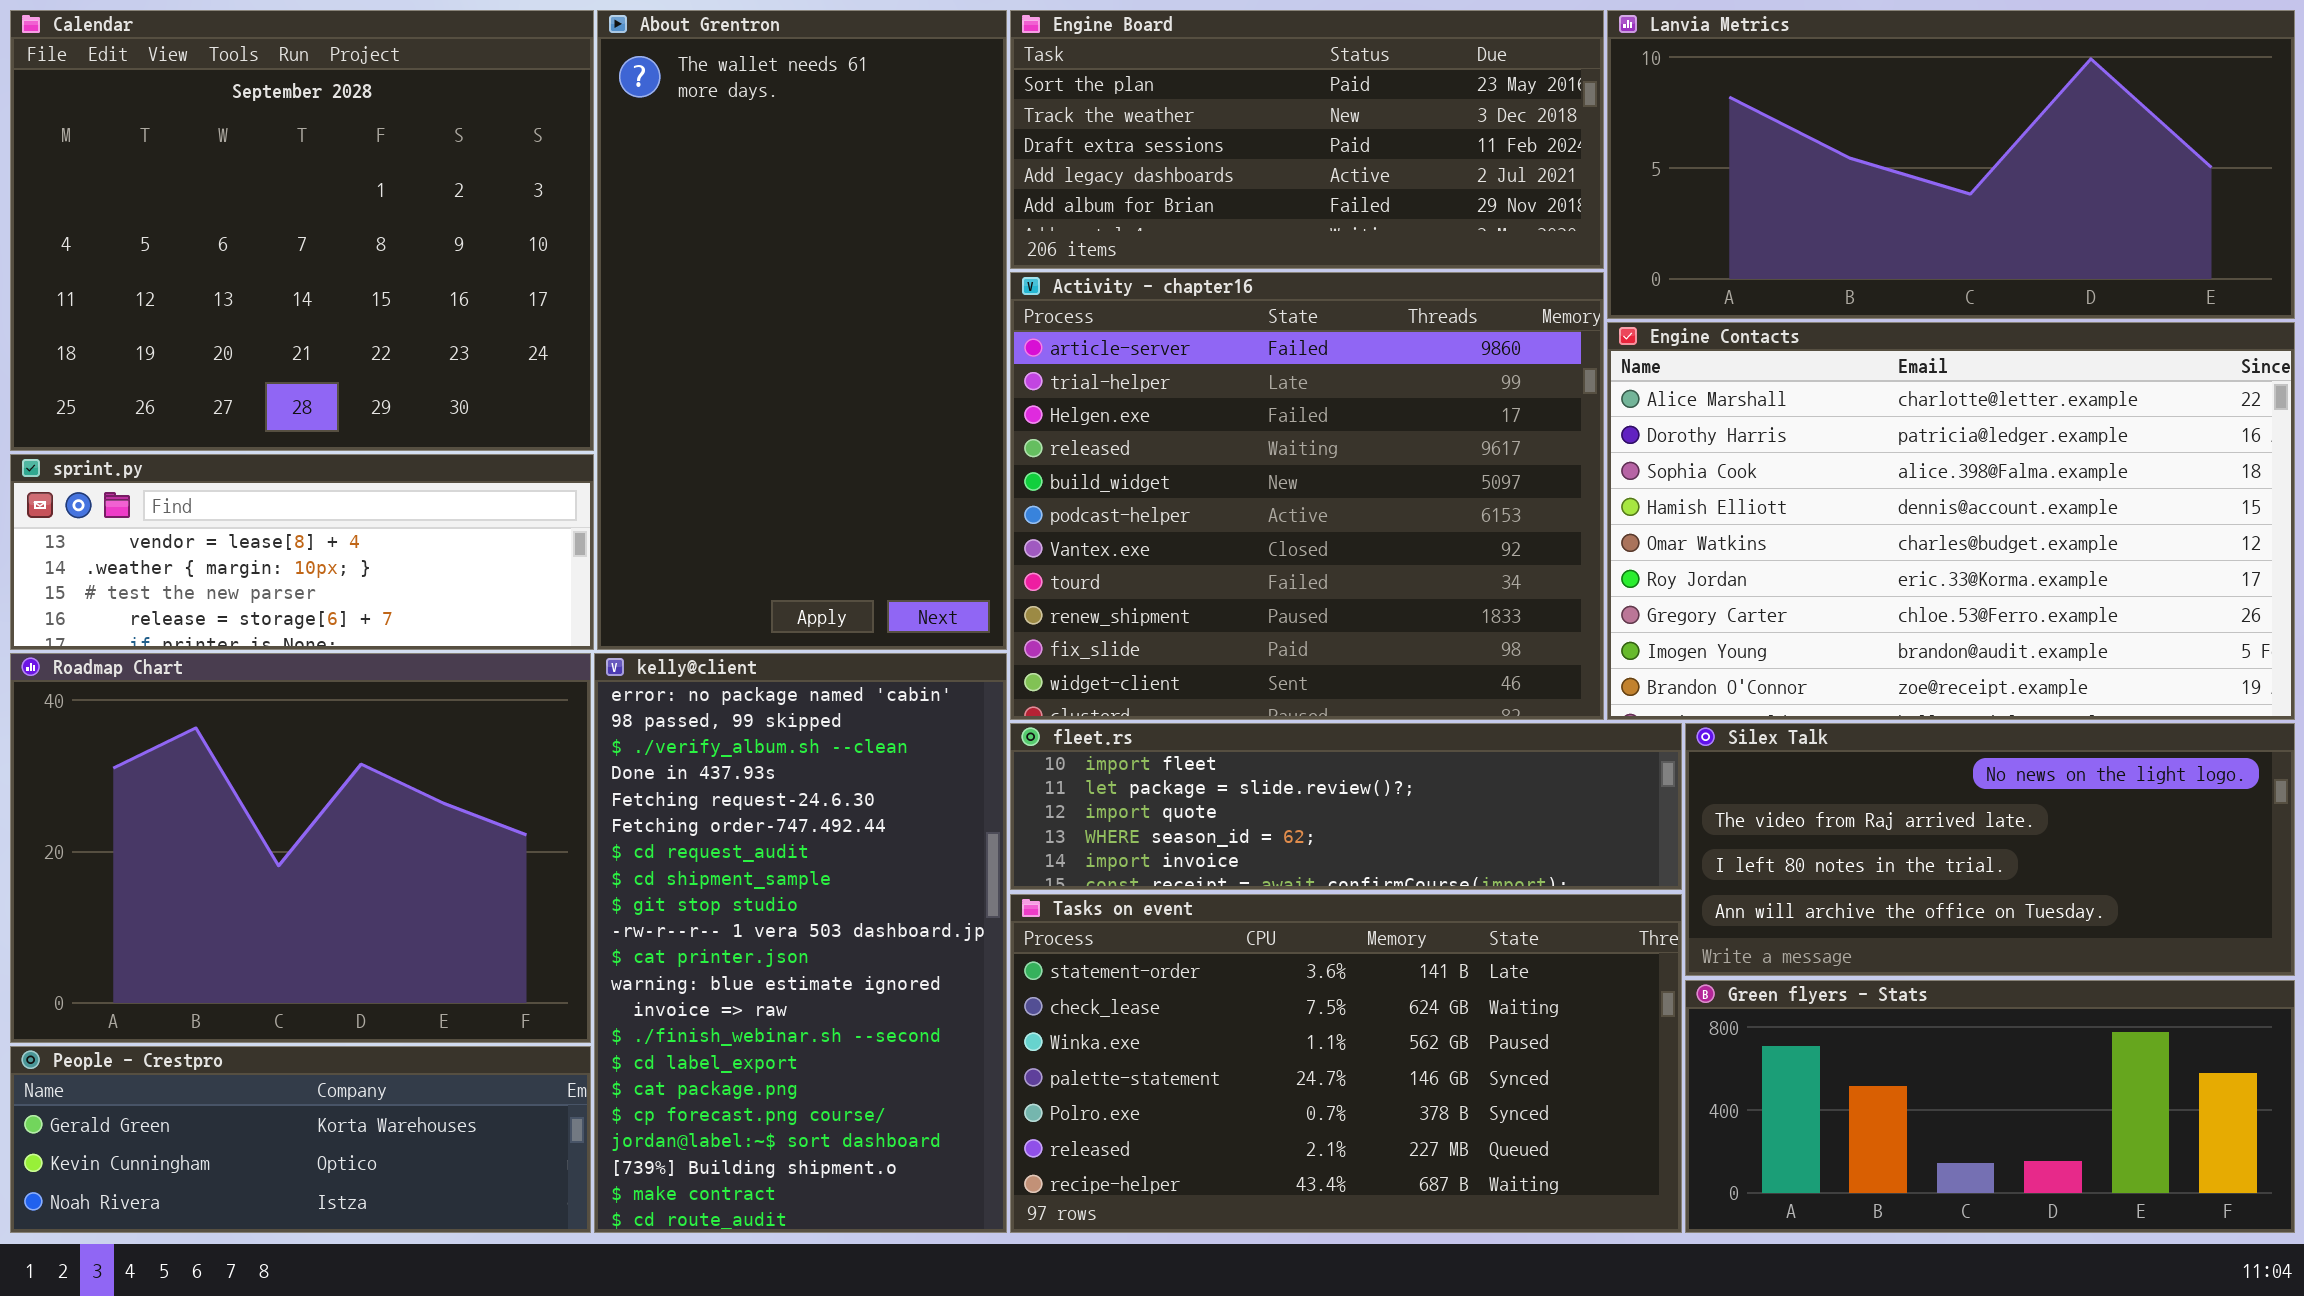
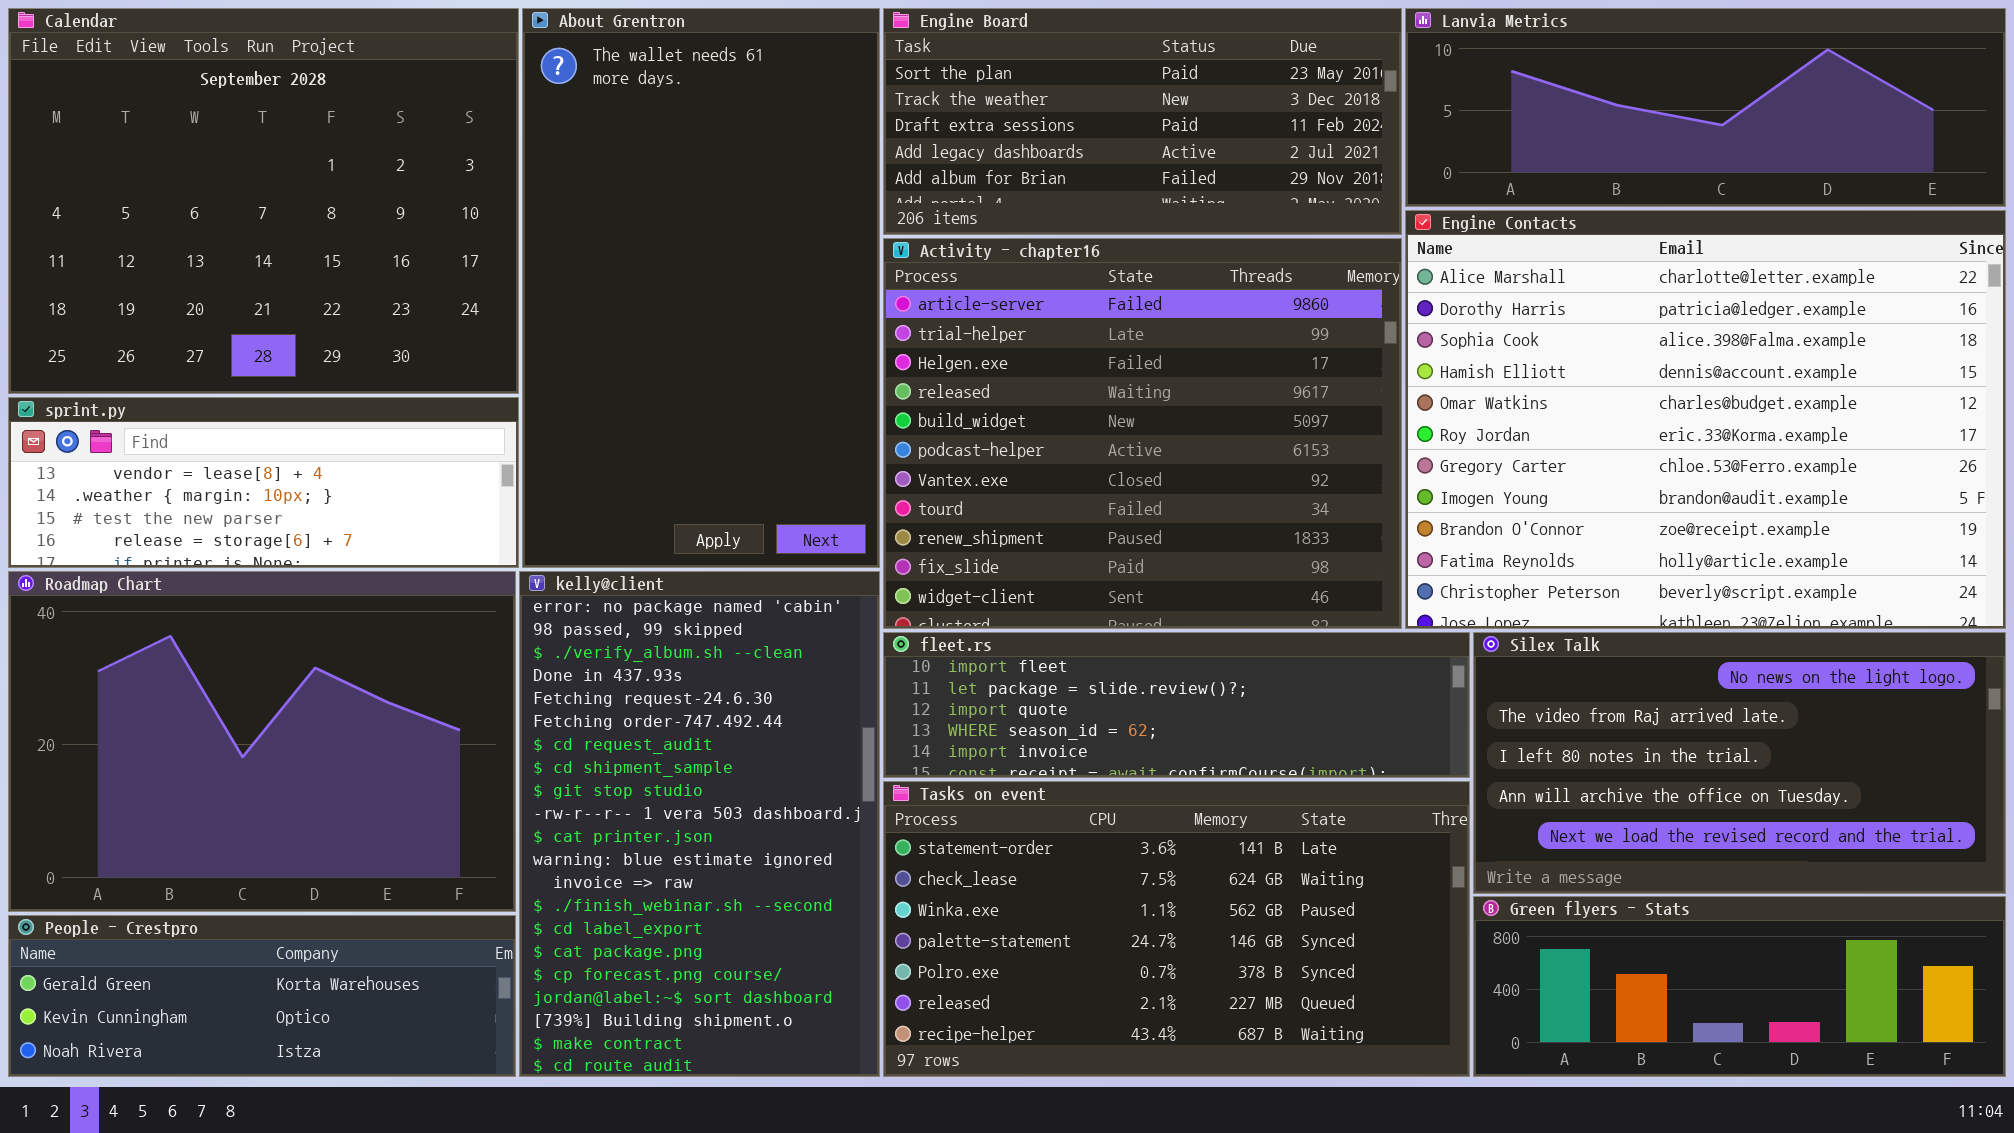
Lanvia Metrics: [1607,10,2295,319] -> [1405,8,2006,207], resized
Engine Contacts: [1607,322,2295,720] -> [1405,210,2006,629], resized
Silex Talk: [1685,723,2295,976] -> [1473,632,2006,894], resized
Green flyers - Stats: [1685,980,2295,1233] -> [1473,896,2006,1077], resized

